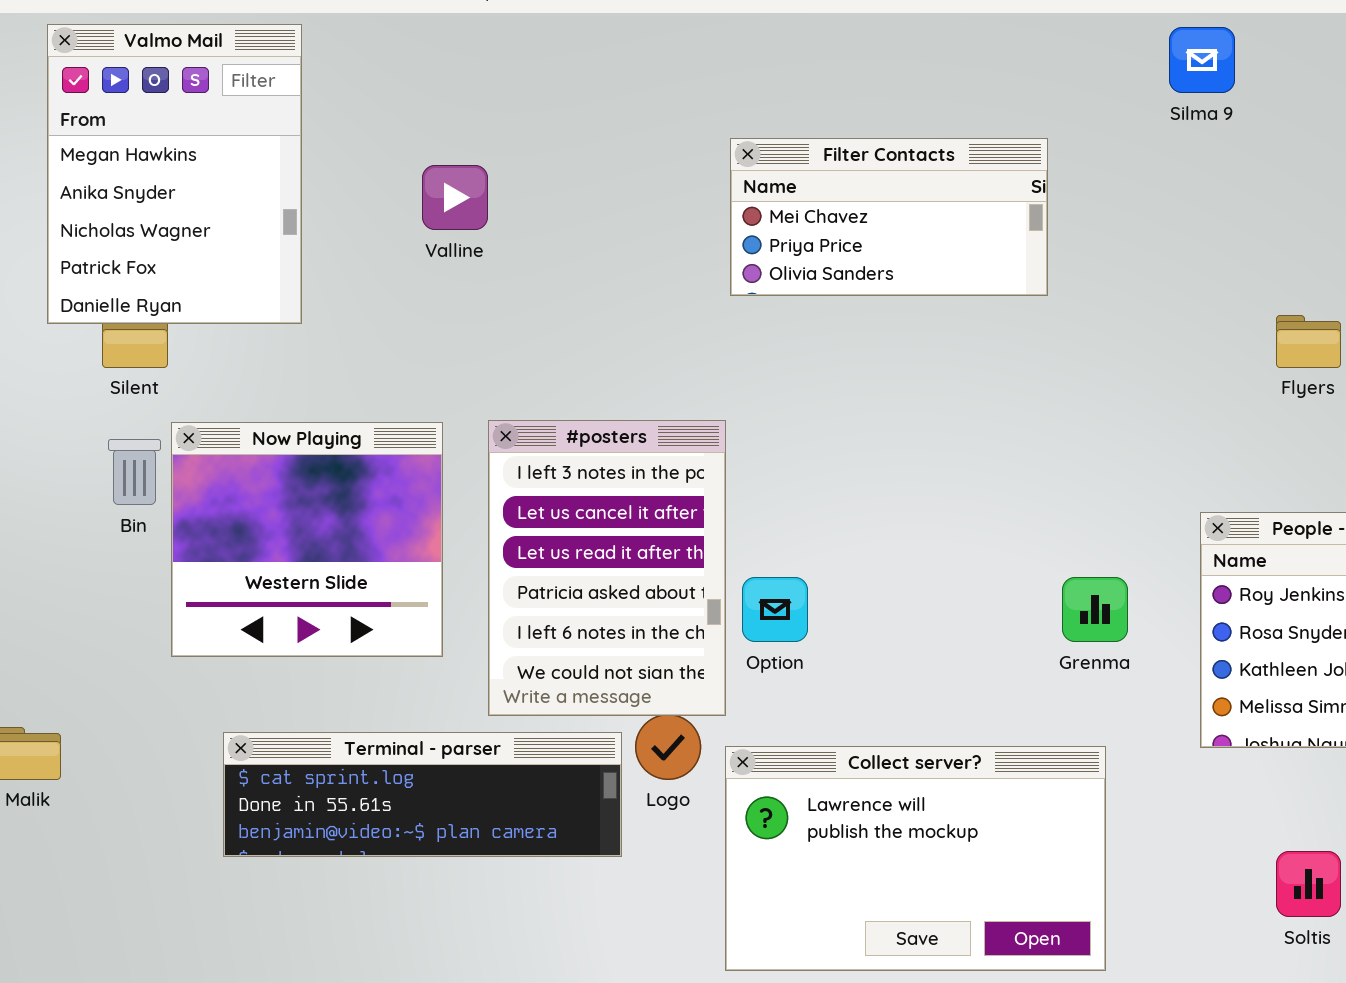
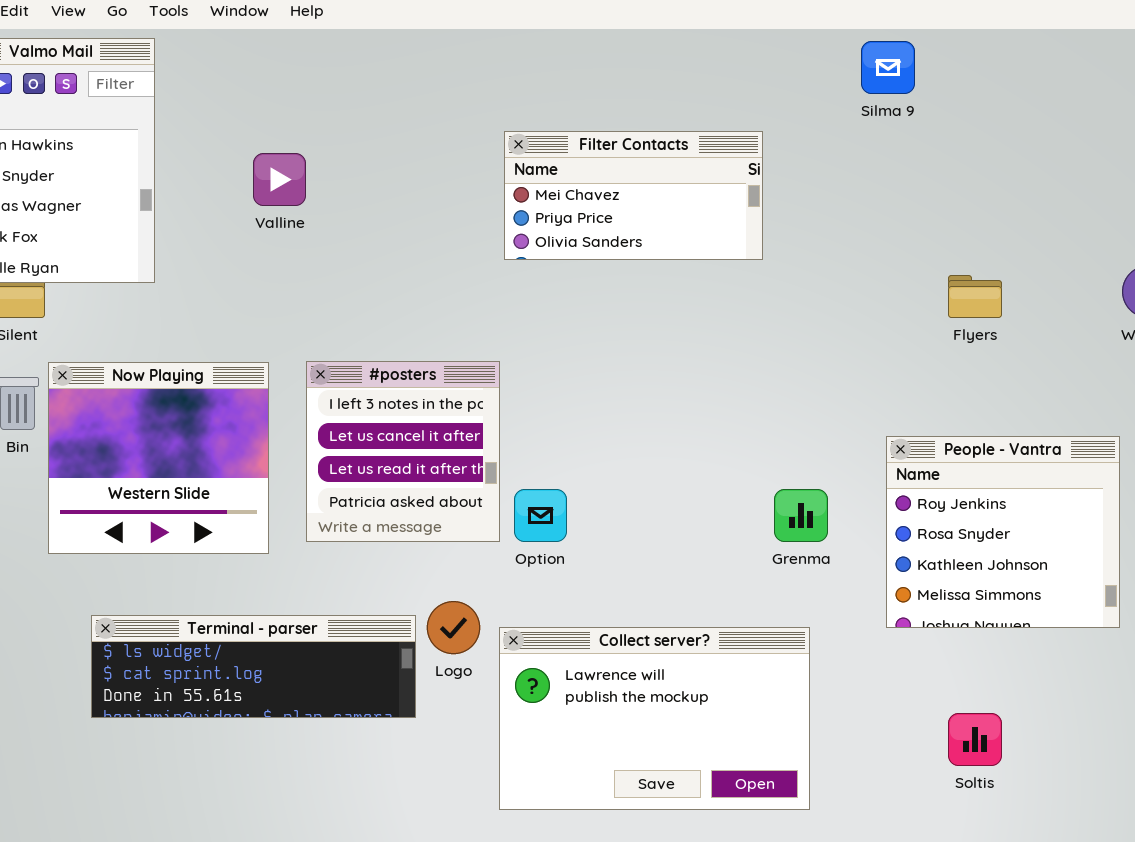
#posters: [488,420,726,716] -> [306,361,500,542], resized
Terminal - parser: [223,732,622,857] -> [91,615,416,718], scrolled up 1 row

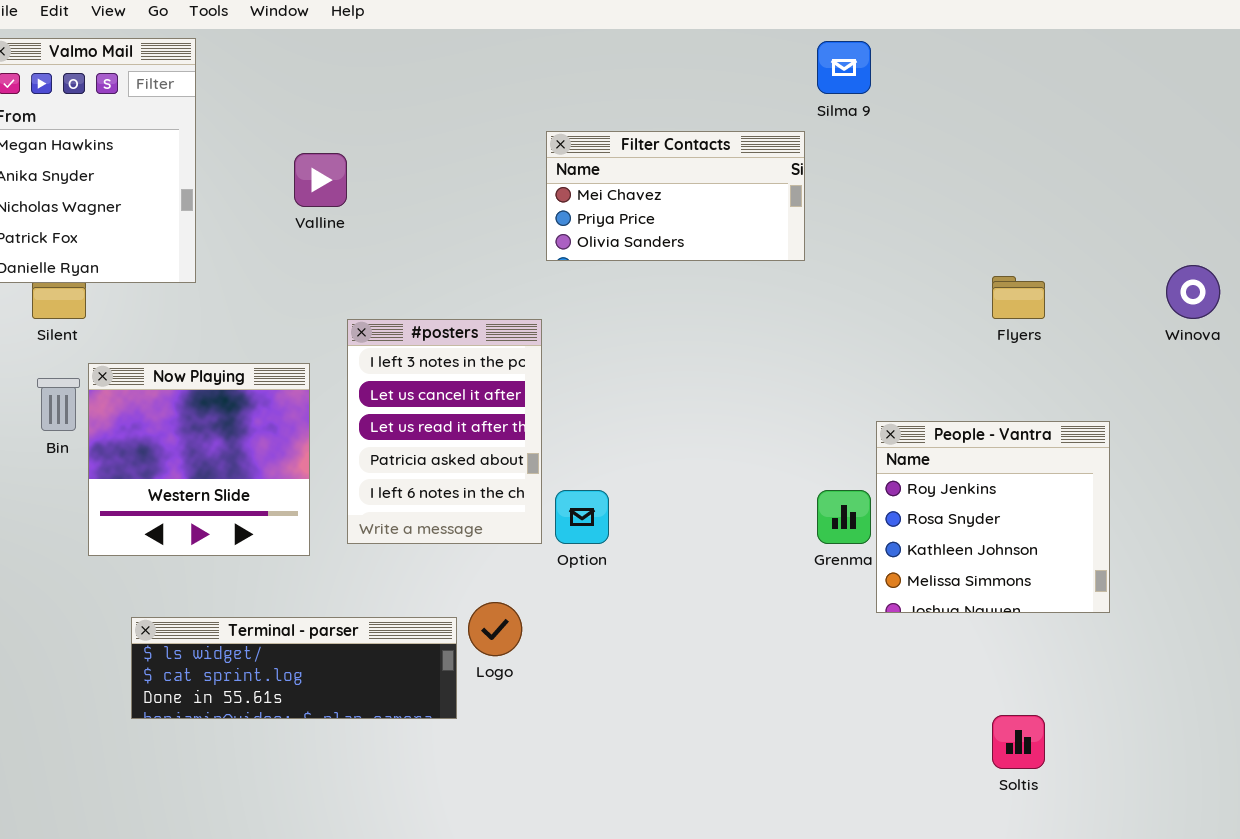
Silma 9: [861,41,915,94] -> [817,41,871,94], moved
#posters: [306,361,500,542] -> [347,319,542,544], resized
People - Vantra: [886,436,1120,628] -> [876,421,1110,613], moved
Collect server?: [499,627,810,810] -> none, closed

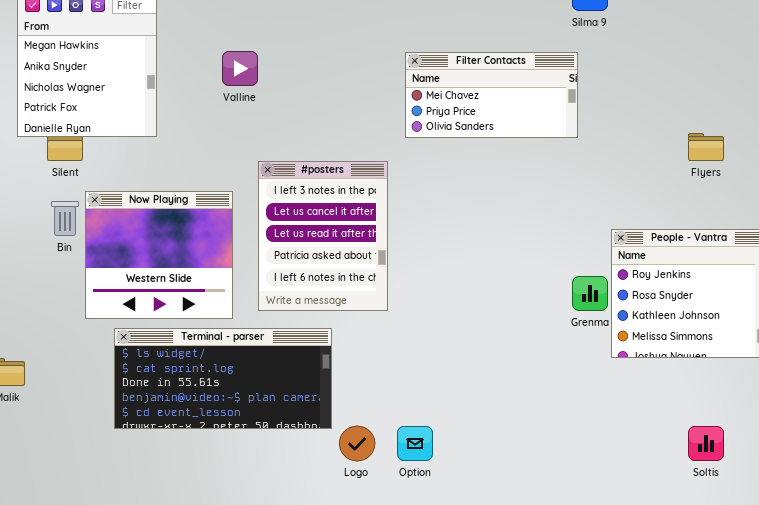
Filter Contacts: [546,131,805,261] -> [405,52,578,138], moved
Option: [555,490,609,544] -> [397,426,433,461], moved
Logo: [468,602,522,656] -> [339,426,375,461], moved
Terminal - parser: [131,617,457,719] -> [114,328,332,429], resized

